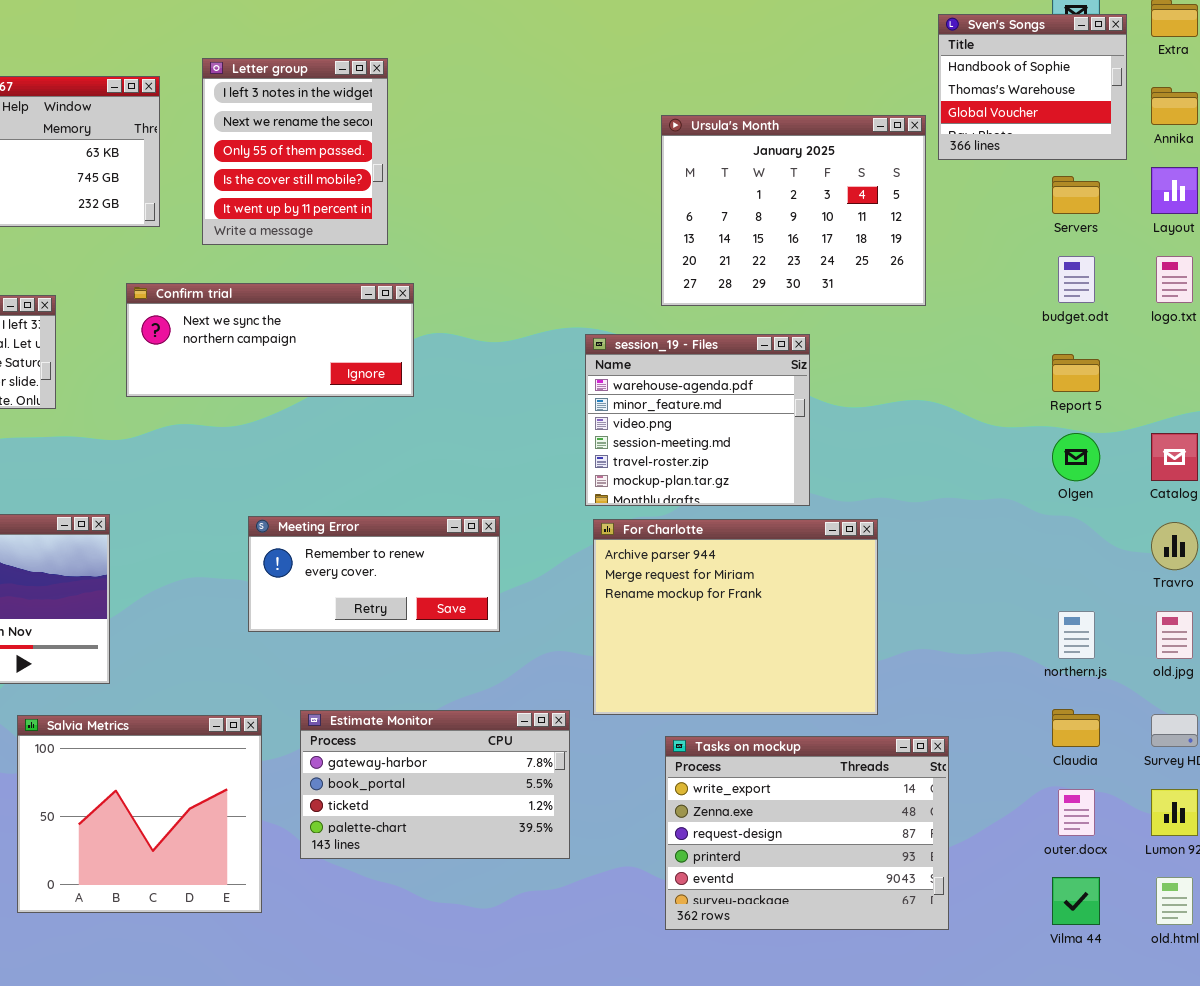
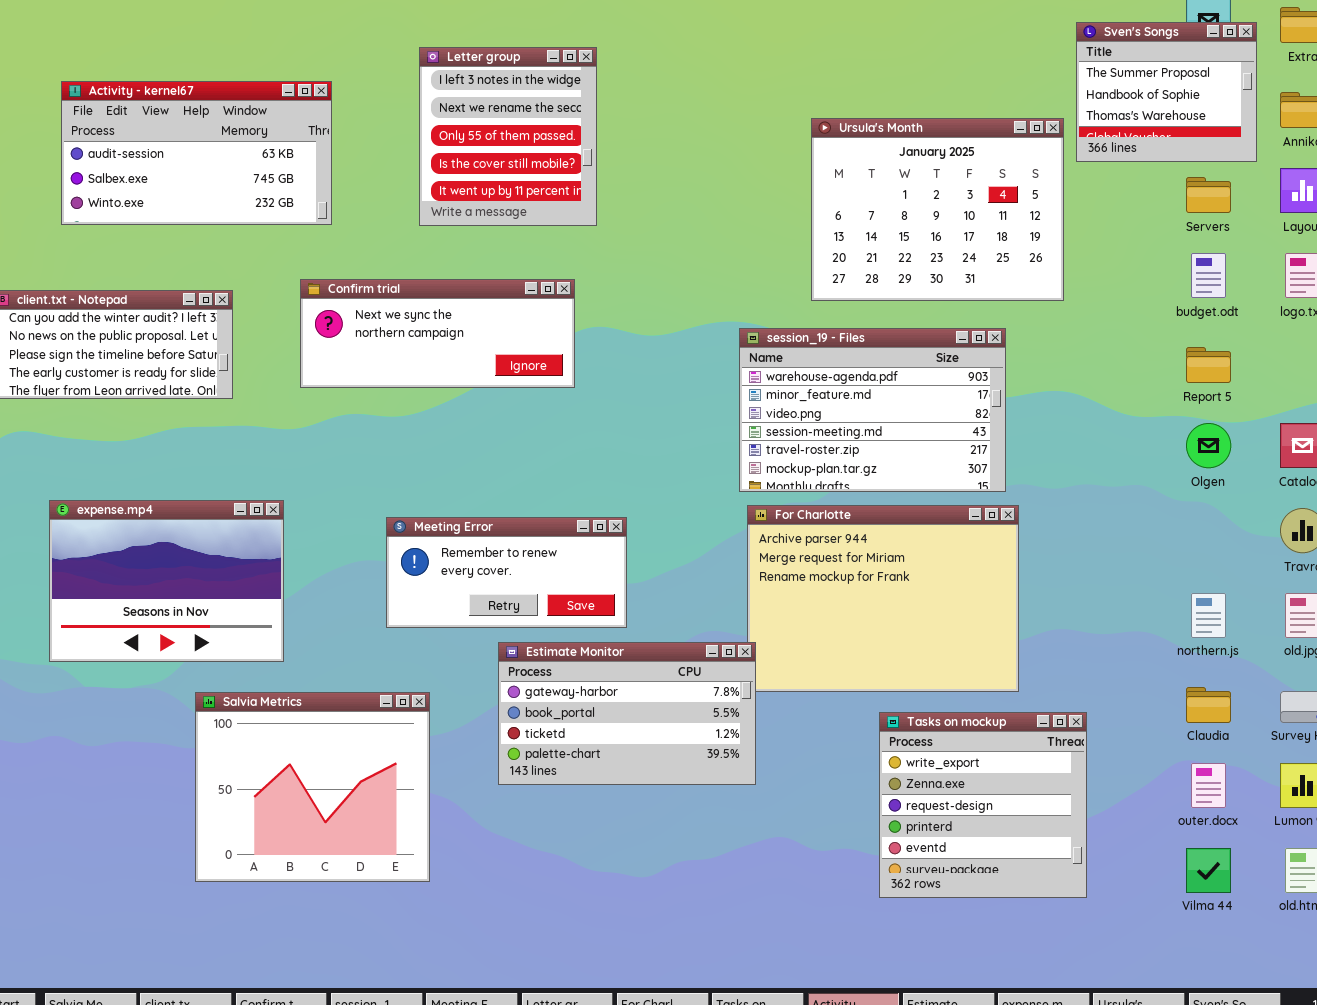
Sven's Songs: [938,14,1127,160] -> [1076,22,1257,162], scrolled up 1 row
Letter group: [202,58,388,245] -> [419,47,597,226], moved
session_19 - Files: [585,334,810,506] -> [739,328,1006,492], resized
Meeting Error: [248,516,500,632] -> [386,517,627,628], moved
Estimate Monitor: [300,710,570,859] -> [498,642,756,785], moved
Tasks on mockup: [665,736,949,930] -> [879,712,1087,898], resized

